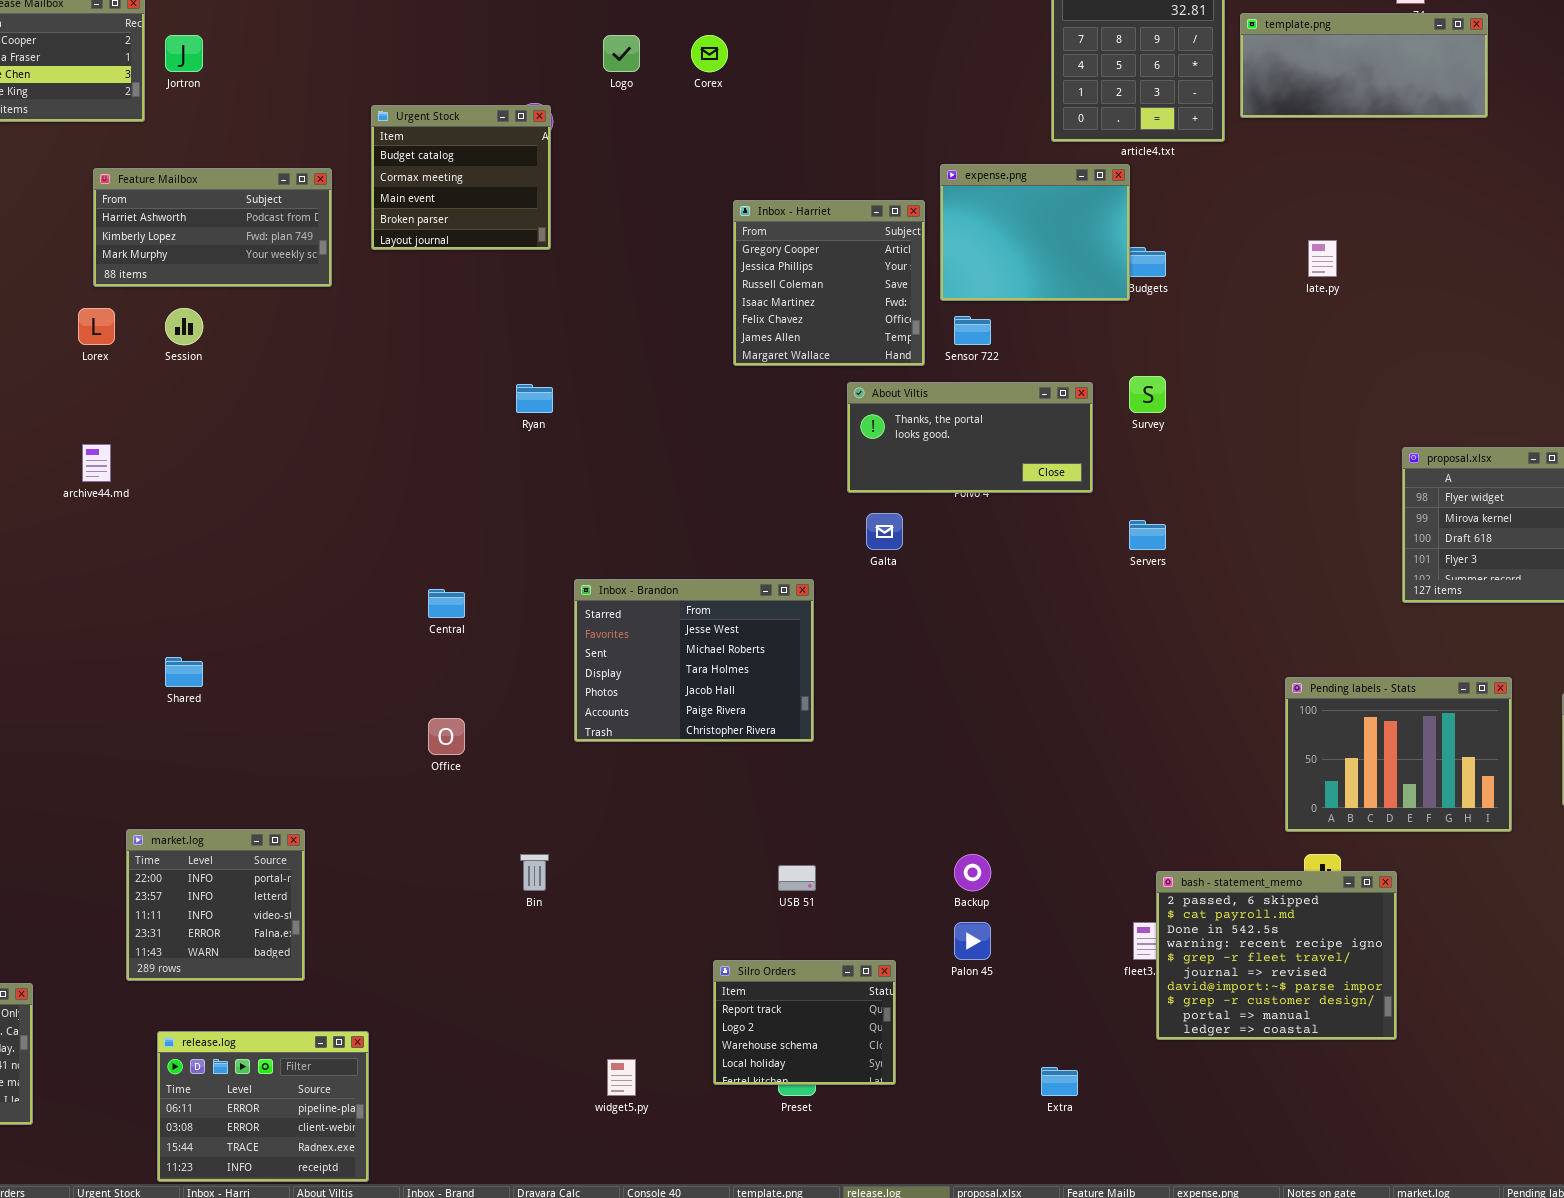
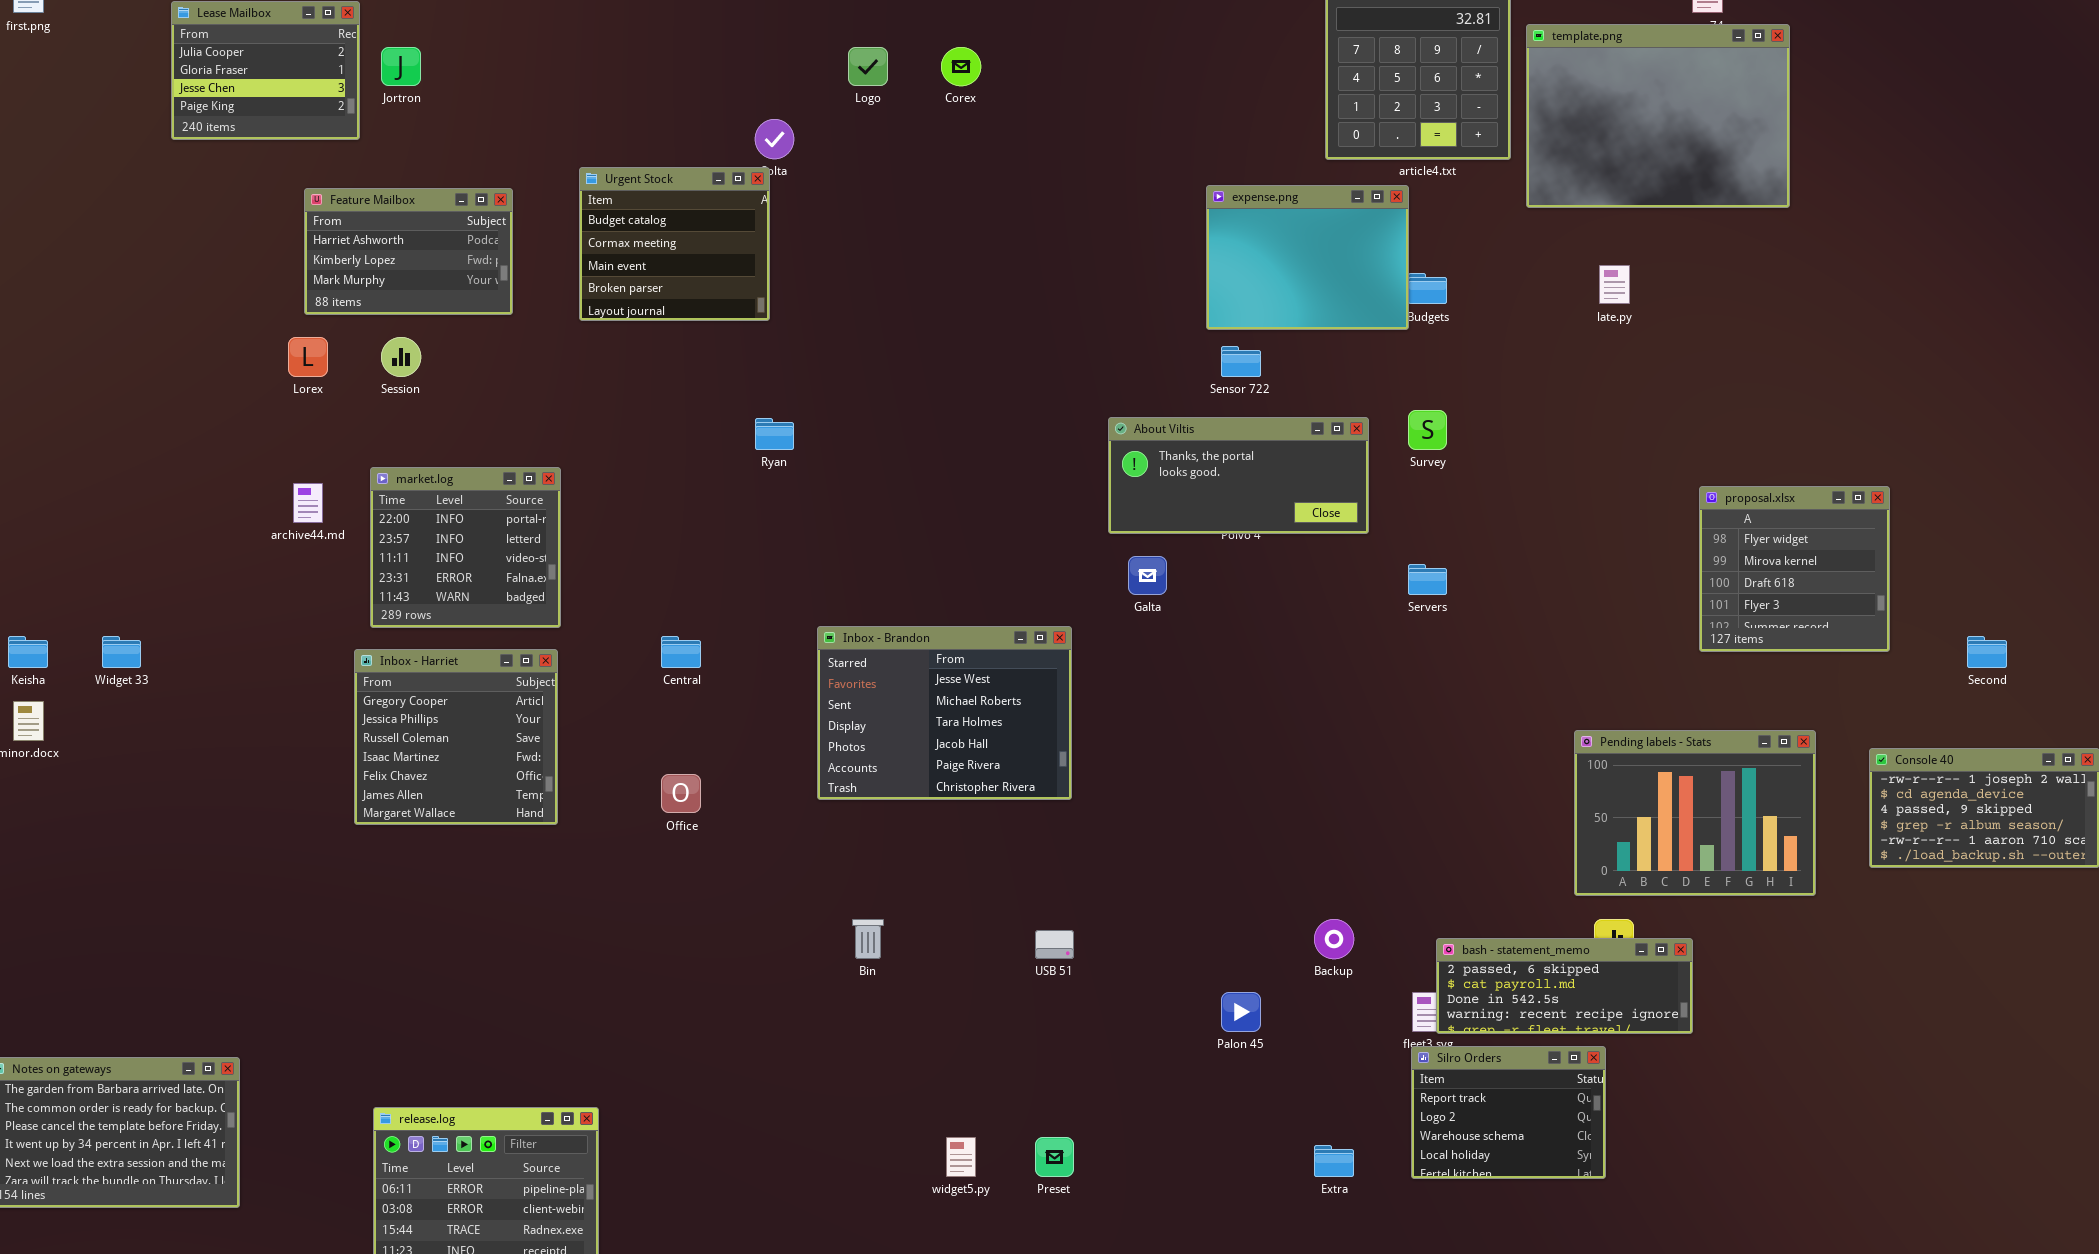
template.png: [1240,13,1488,118] -> [1526,24,1790,208], resized
Urgent Stock: [371,105,551,250] -> [579,167,770,321], moved
Feature Mailbox: [93,168,332,287] -> [304,188,513,315], resized
Inbox - Harriet: [733,200,925,366] -> [354,649,558,825], moved
market.log: [126,829,305,981] -> [370,467,561,628], moved
Bin: [520,854,549,891] -> [852,919,884,959], moved
Backup: [954,854,991,891] -> [1314,919,1354,959], moved
bash - statement_memo: [1156,871,1397,1040] -> [1436,938,1693,1034], resized
Silro Orders: [713,960,896,1085] -> [1411,1046,1606,1179], moved
widget5.py: [607,1059,636,1096] -> [946,1137,976,1177], moved

